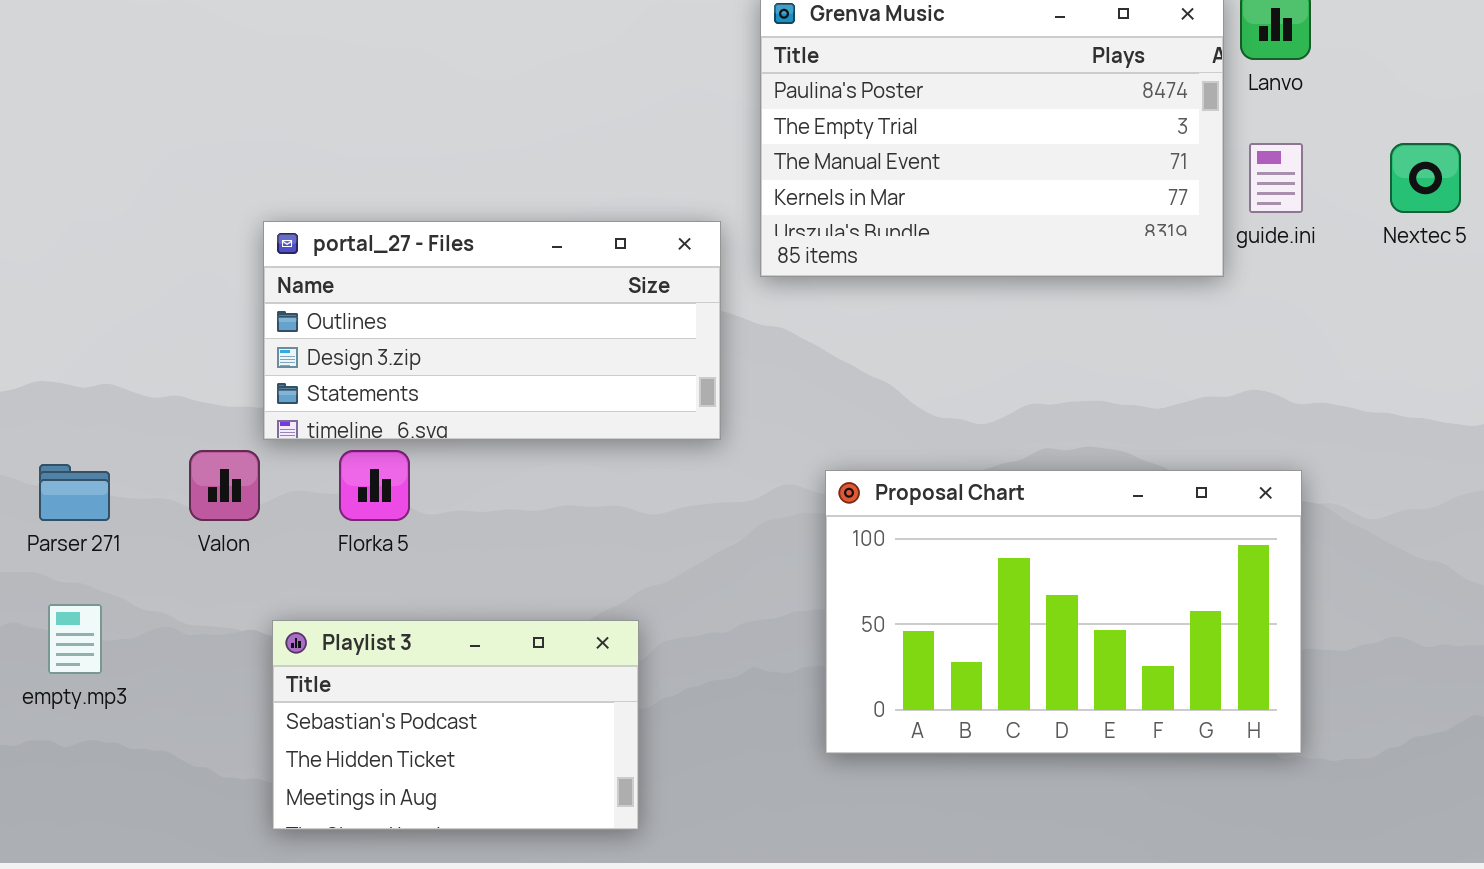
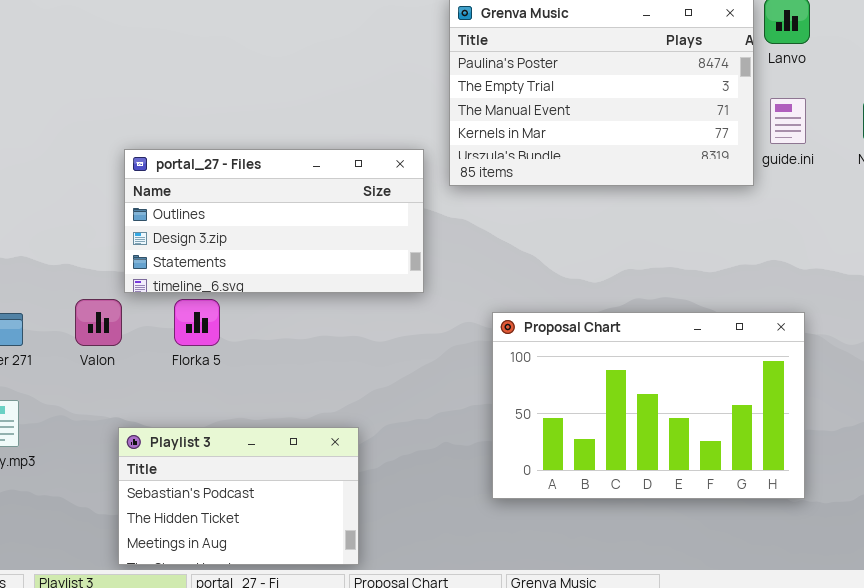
Playlist 3: [272,620,639,830] -> [118,427,359,565], moved

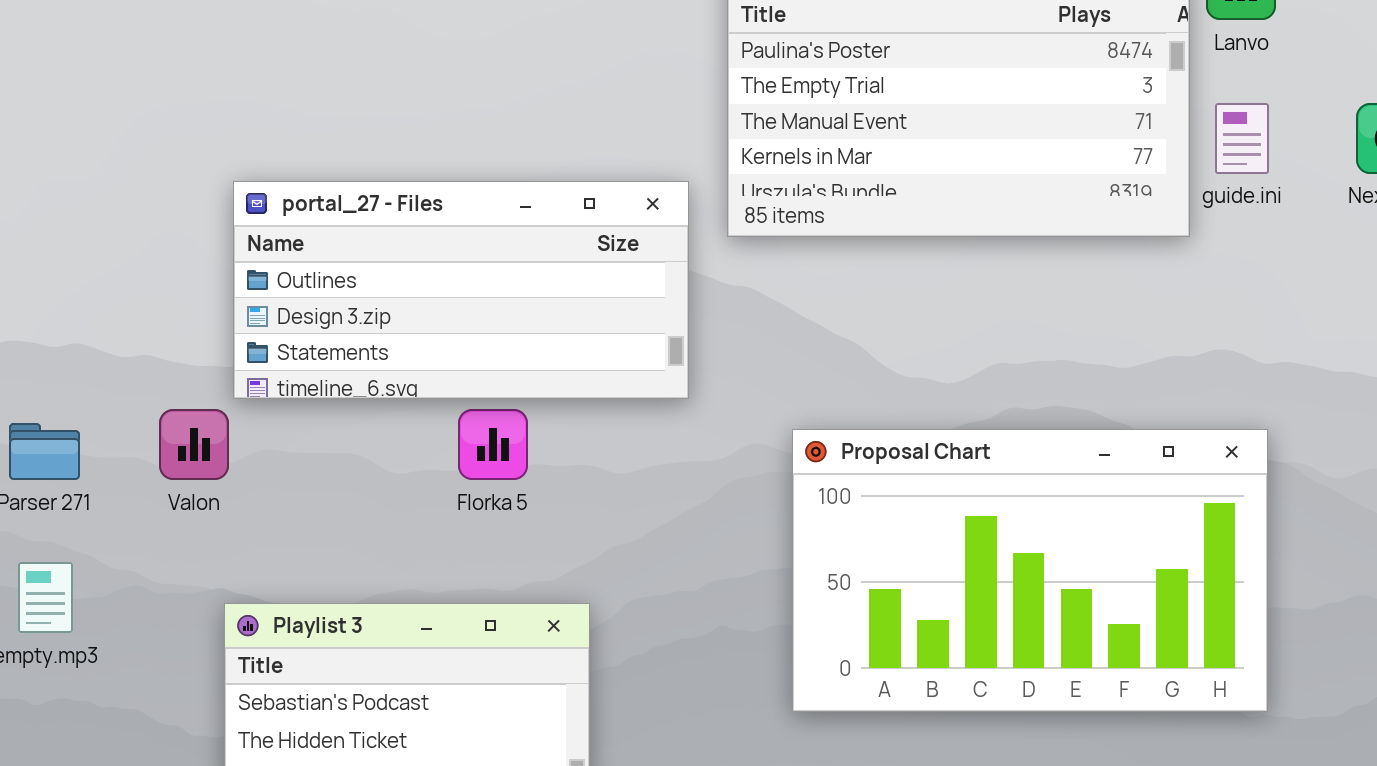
Florka 5: [174,299,220,346] -> [458,409,528,480], moved

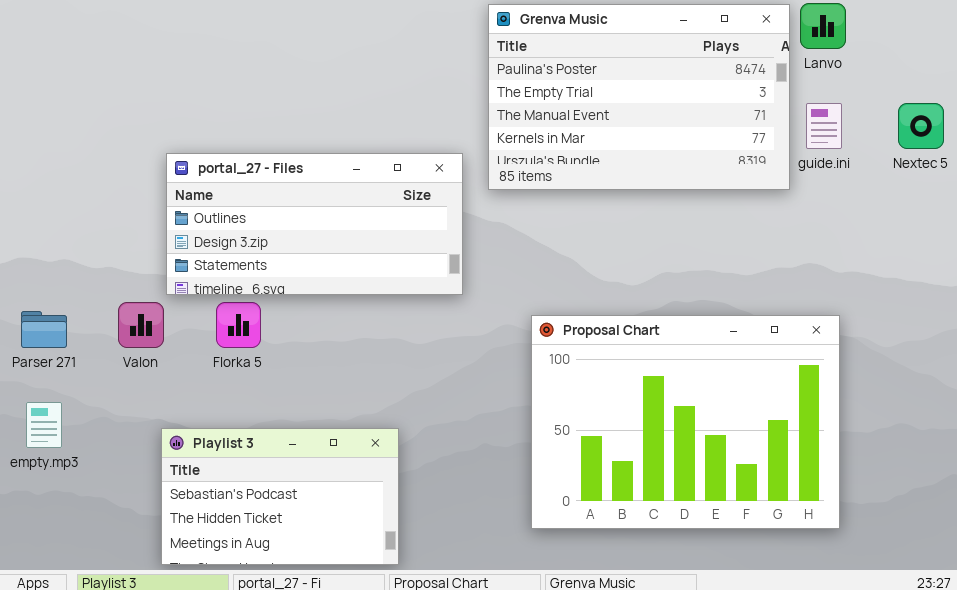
Florka 5: [458,409,528,480] -> [216,302,261,348], moved
Proposal Chart: [792,429,1268,712] -> [531,315,840,529], resized

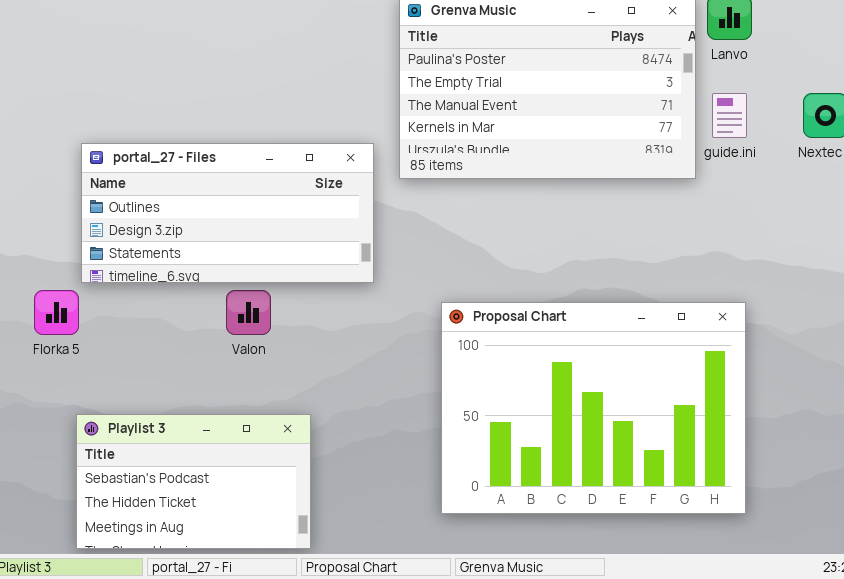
Valon: [118,302,164,348] -> [226,290,271,335], moved
Florka 5: [216,302,261,348] -> [34,290,79,335], moved

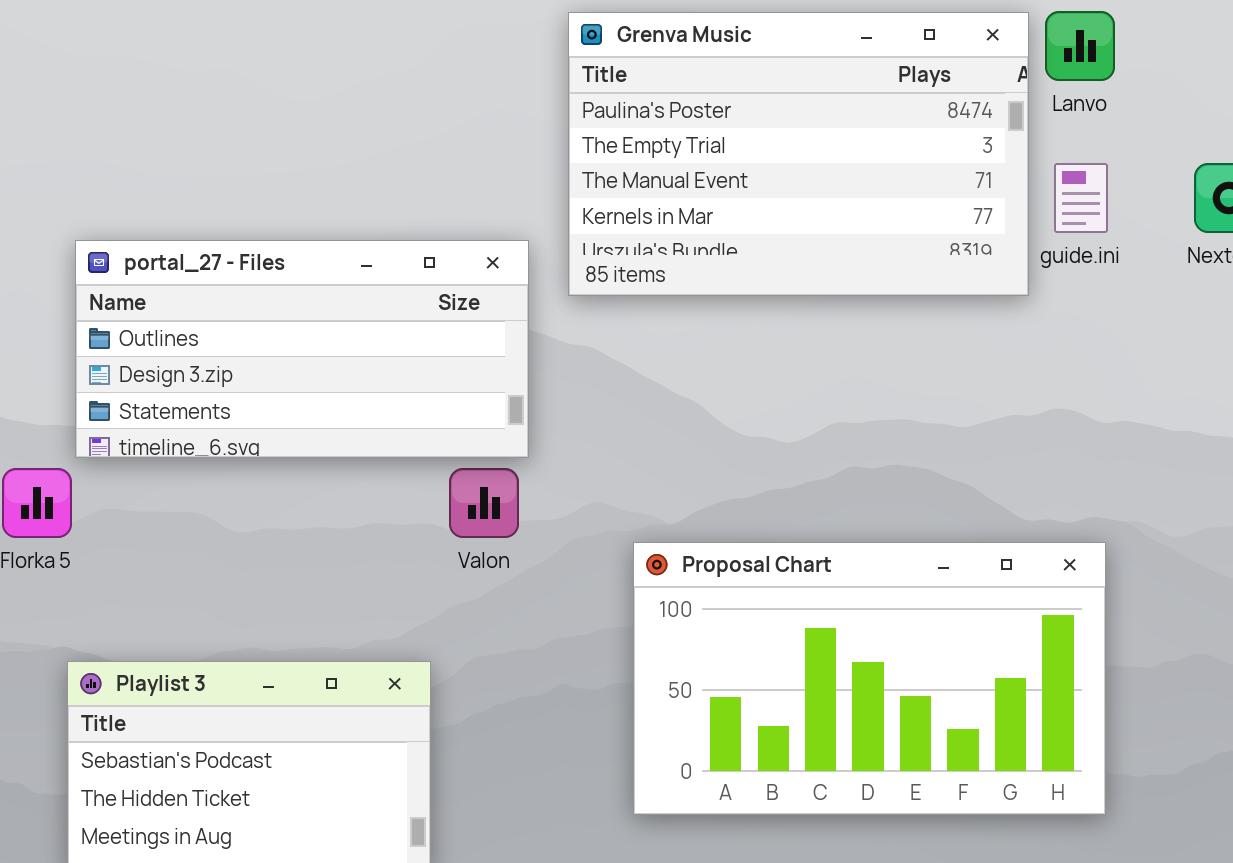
Valon: [226,290,271,335] -> [449,468,519,538], moved
Proposal Chart: [441,302,746,514] -> [633,542,1106,815], resized

